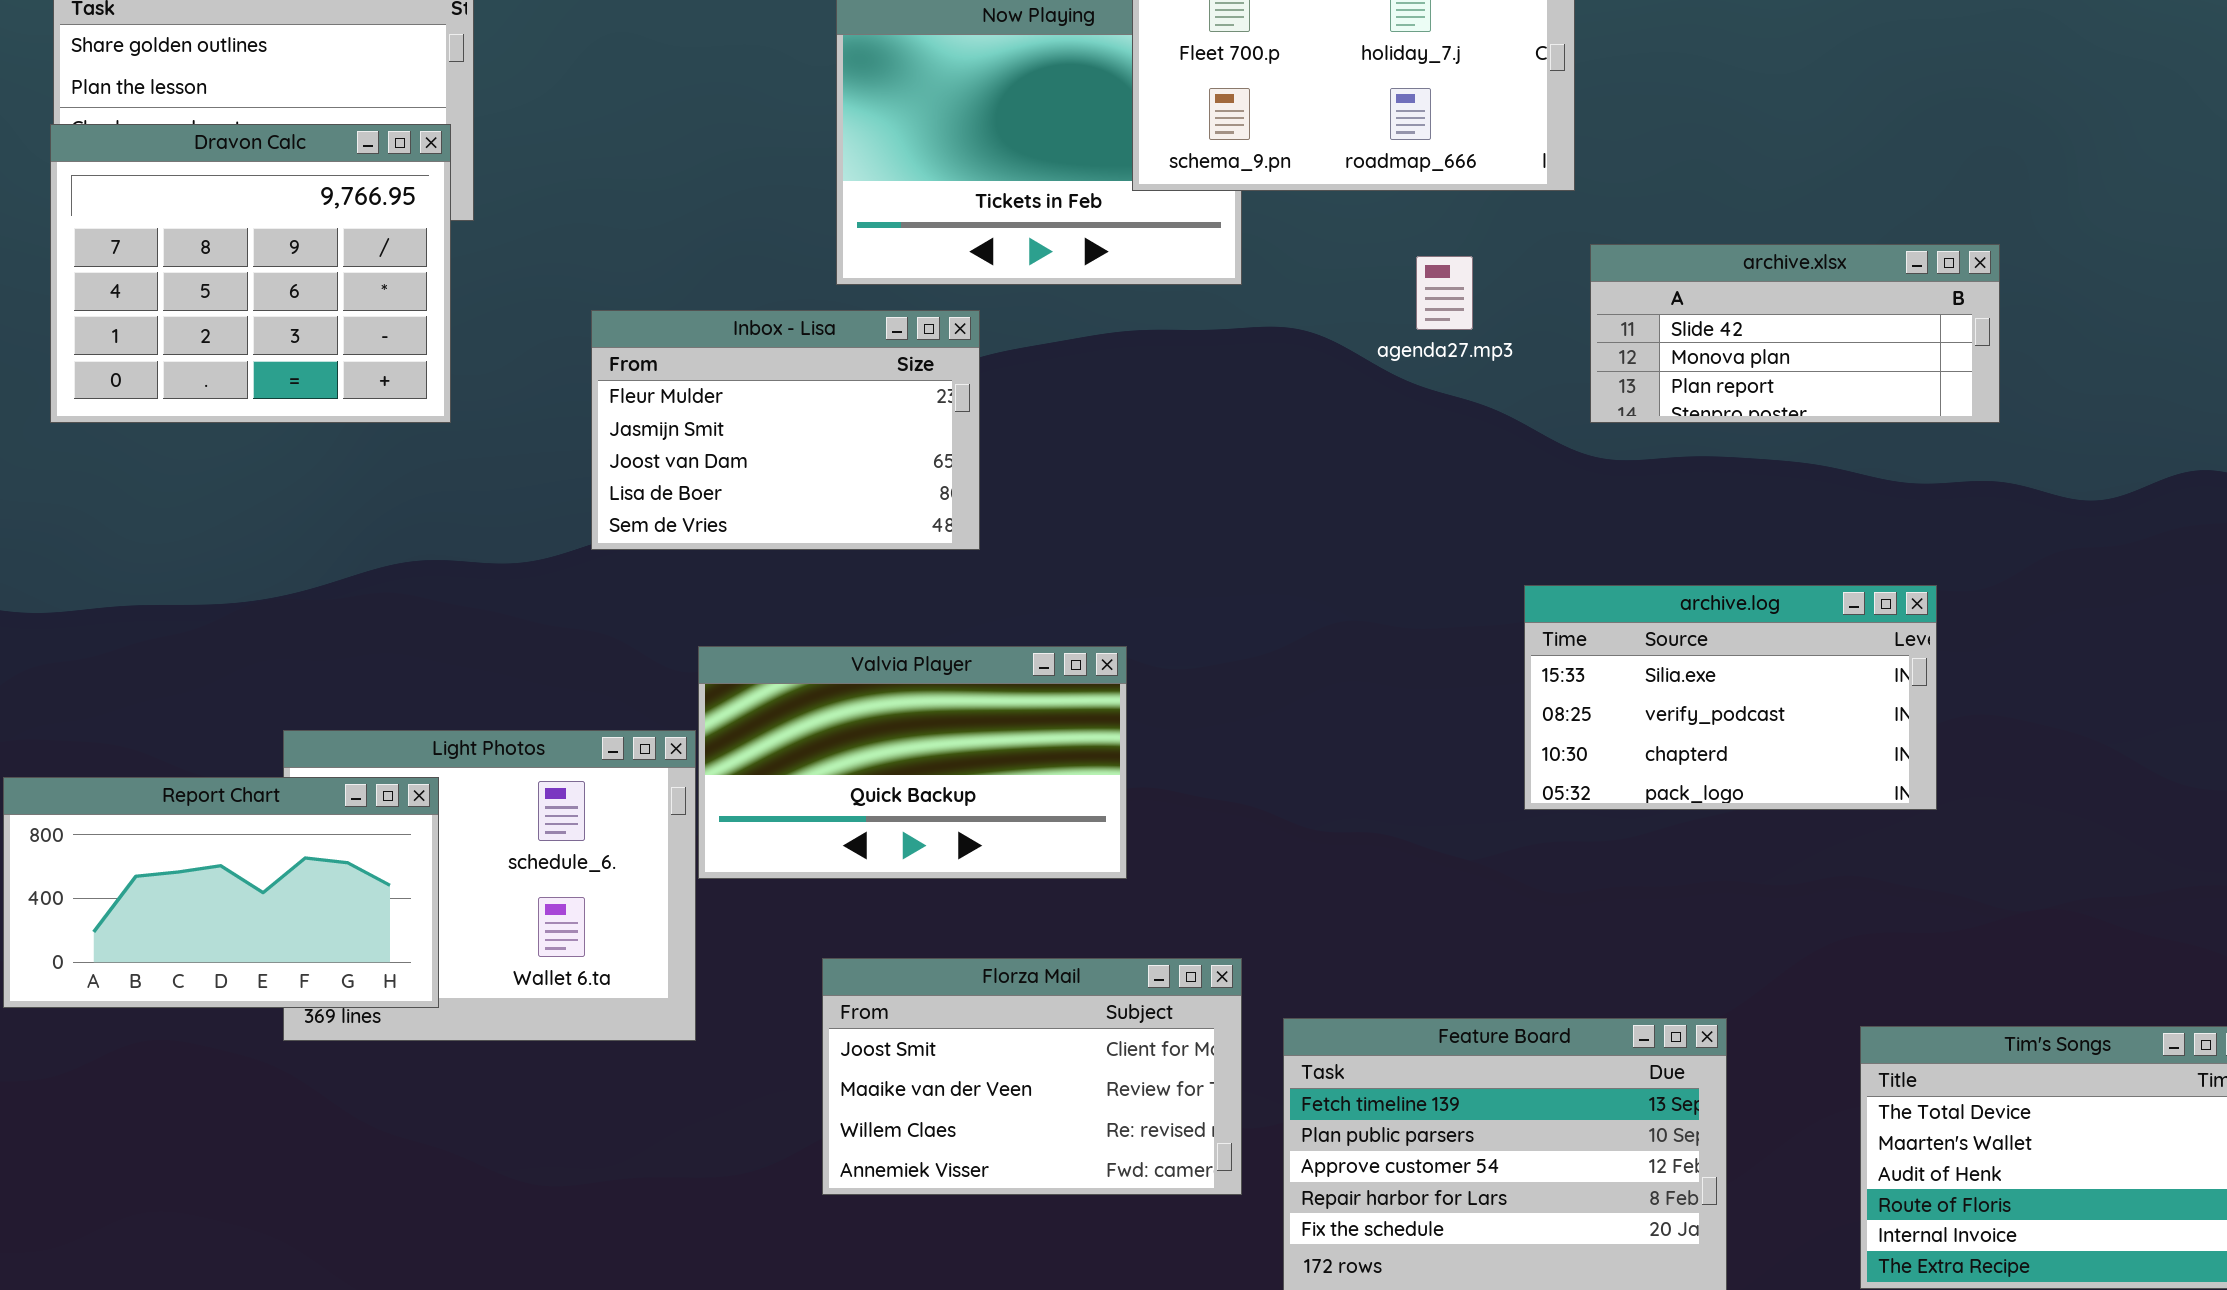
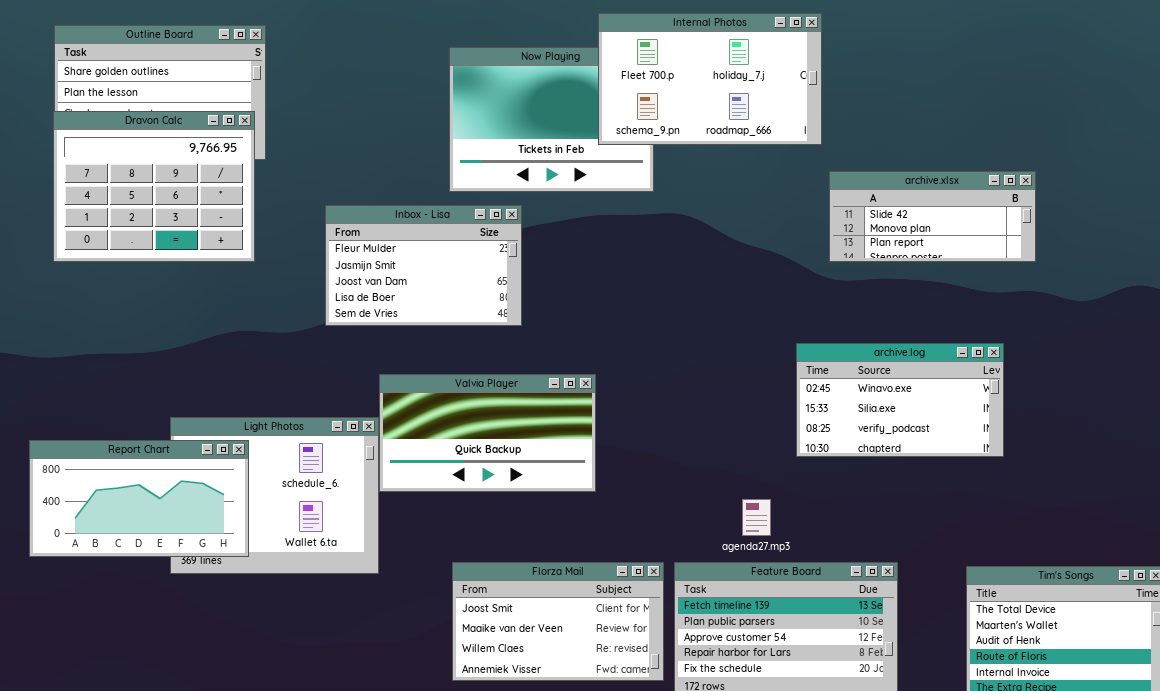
agenda27.mp3: [1416,256,1473,330] -> [742,499,771,536], moved
archive.log: [1524,585,1937,810] -> [796,343,1004,457], scrolled up 1 row
Florza Mail: [822,958,1242,1195] -> [452,562,664,681], moved

